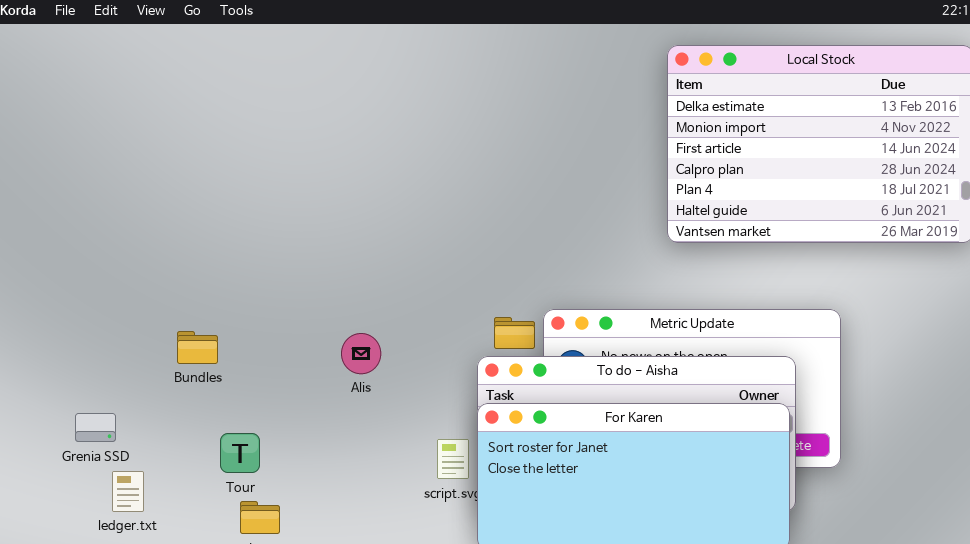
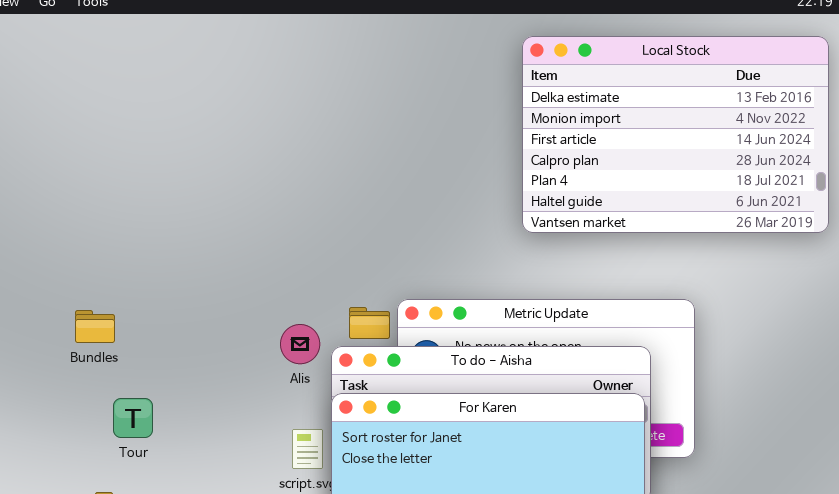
Bundles: [177,331,218,364] -> [75,310,115,343], moved
Alis: [341,333,381,374] -> [280,324,320,364], moved
Tour: [220,433,260,473] -> [113,398,153,438], moved

